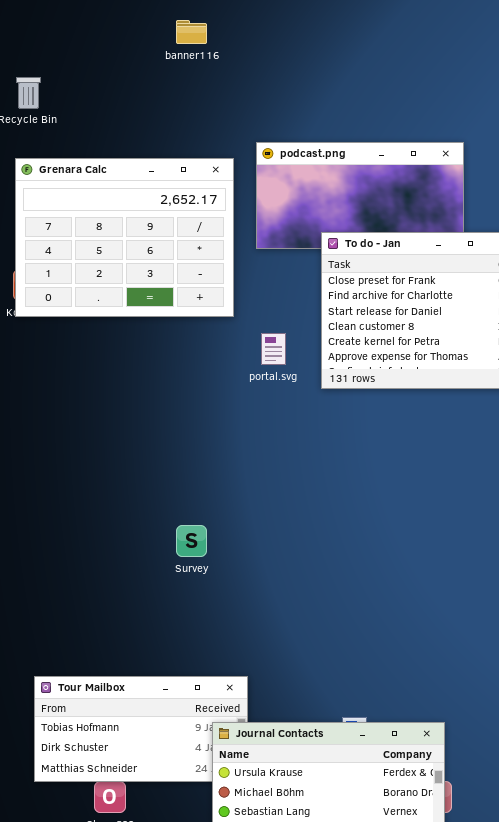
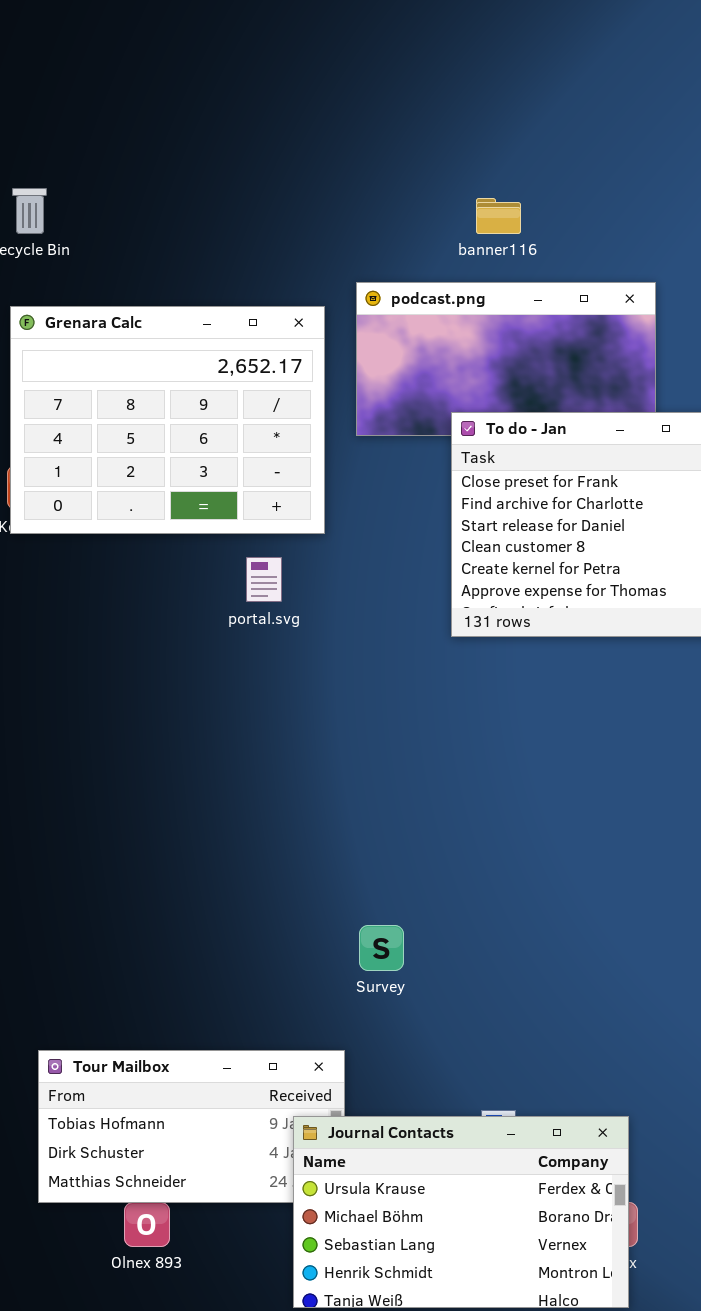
banner116: [176,20,207,44] -> [476,198,521,234], moved
portal.svg: [261,333,286,365] -> [246,557,282,602], moved
Survey: [176,525,207,557] -> [359,925,404,971], moved

